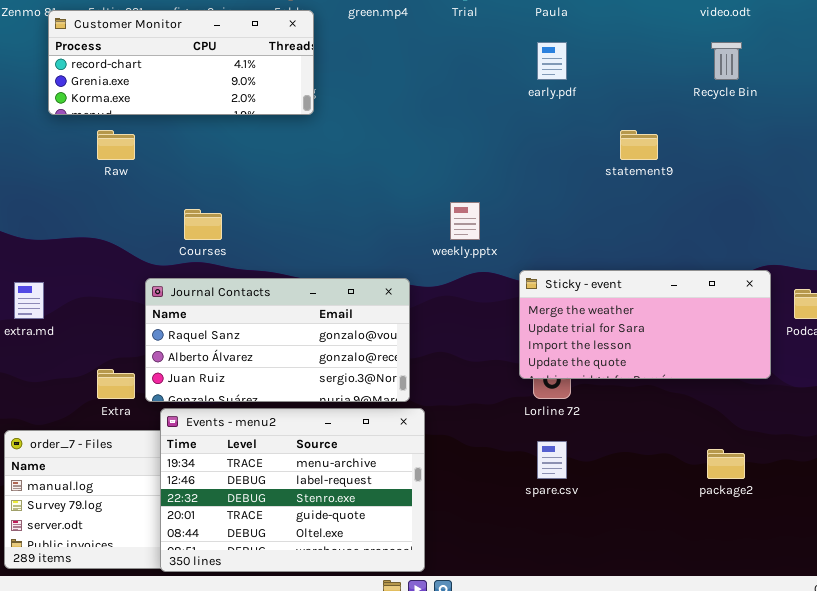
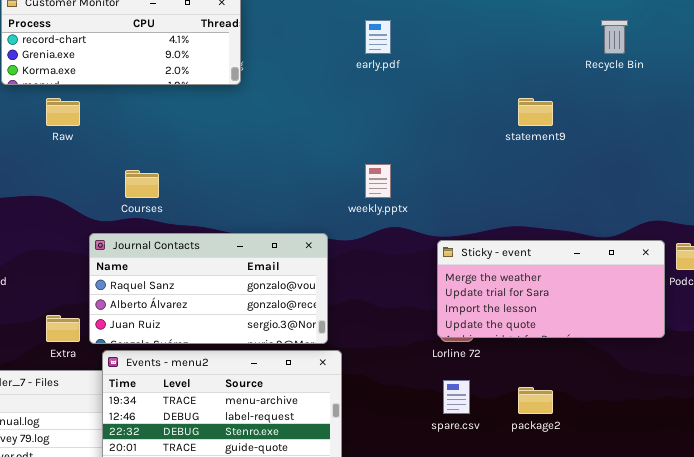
early.pdf: [537,42,567,80] -> [365,20,391,54], moved
Sticky - event: [519,270,771,379] -> [437,240,665,338], moved
package2: [707,449,745,479] -> [518,387,553,414], moved

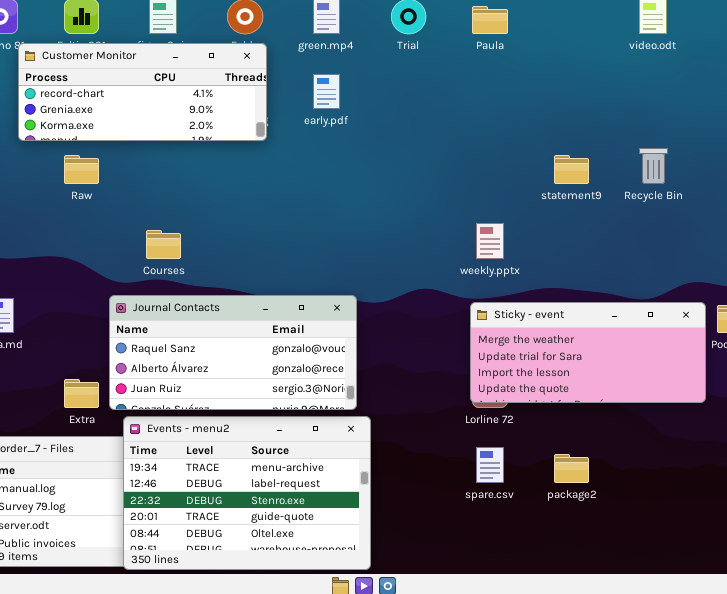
early.pdf: [365,20,391,54] -> [313,74,340,109], moved
Recycle Bin: [601,20,628,54] -> [639,148,668,184], moved
weekly.pptx: [365,164,391,198] -> [476,223,504,259], moved

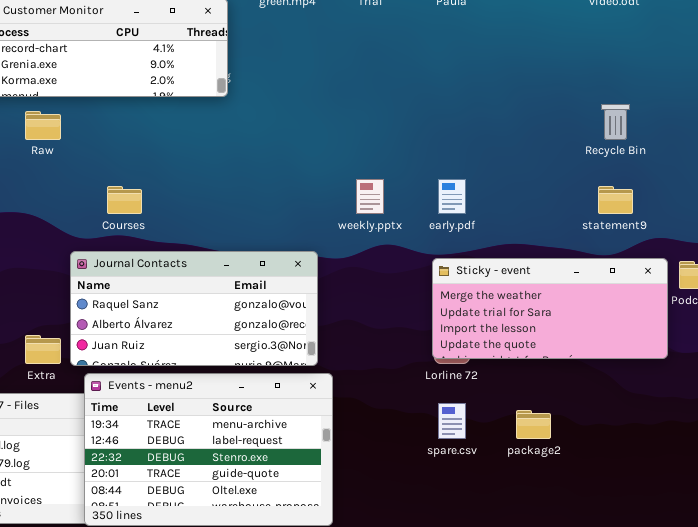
early.pdf: [313,74,340,109] -> [438,179,466,214], moved
statement9: [554,155,589,184] -> [598,186,633,214], moved
weekly.pptx: [476,223,504,259] -> [356,179,384,214], moved

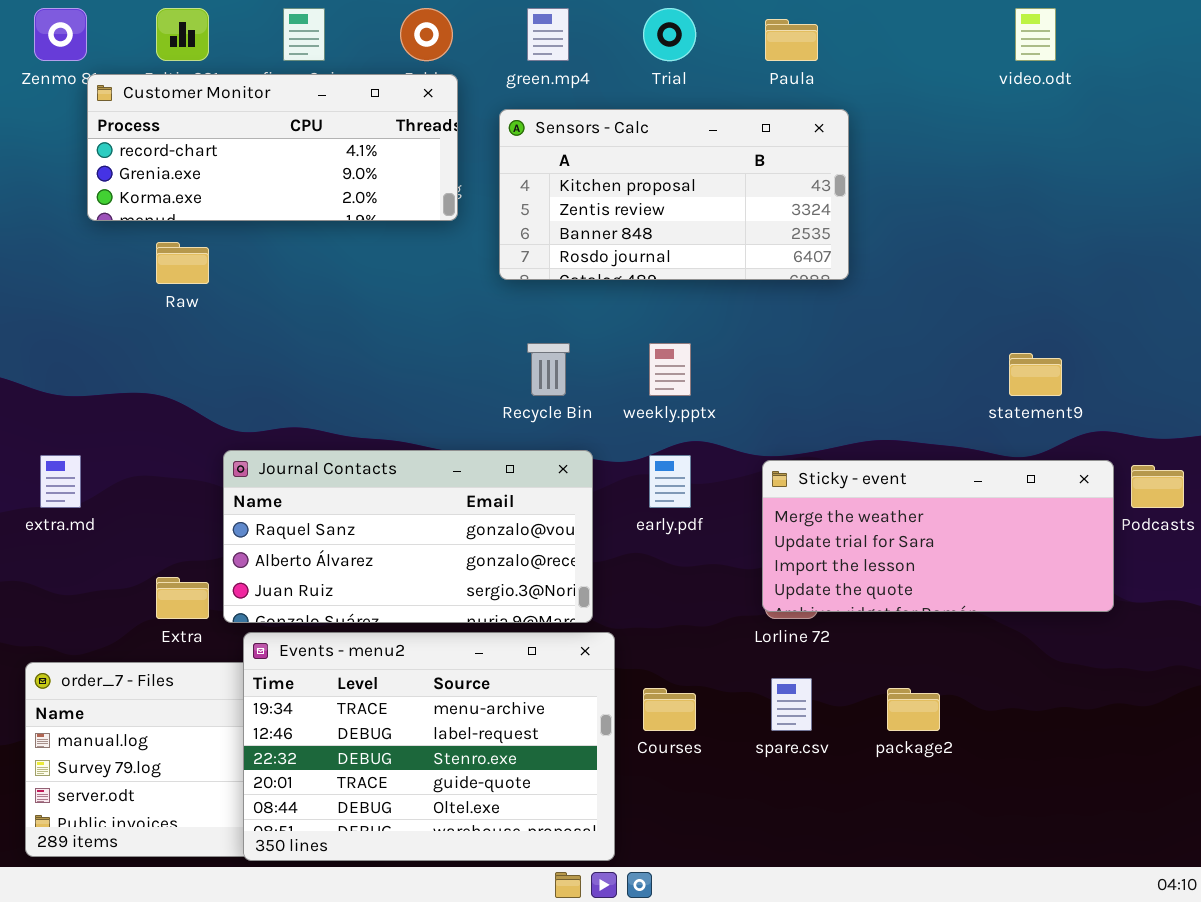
Sensors - Calc: none -> [499,109,849,280], opened
Recycle Bin: [601,104,630,140] -> [527,343,570,396], moved
early.pdf: [438,179,466,214] -> [649,455,691,508], moved
Courses: [107,186,142,214] -> [643,688,696,731], moved

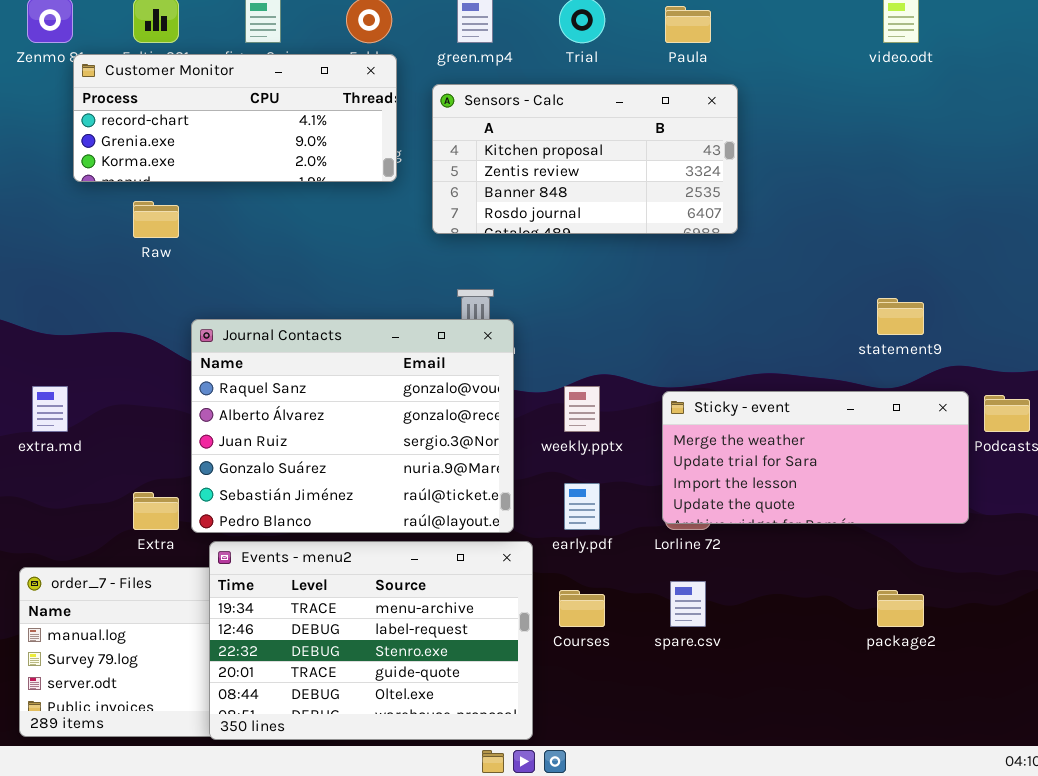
weekly.pptx: [649,343,691,396] -> [564,386,600,432], moved
Journal Contacts: [223,450,593,623] -> [191,319,514,533], resized
early.pdf: [649,455,691,508] -> [564,483,600,530], moved
package2: [887,688,940,731] -> [877,590,924,627], moved

